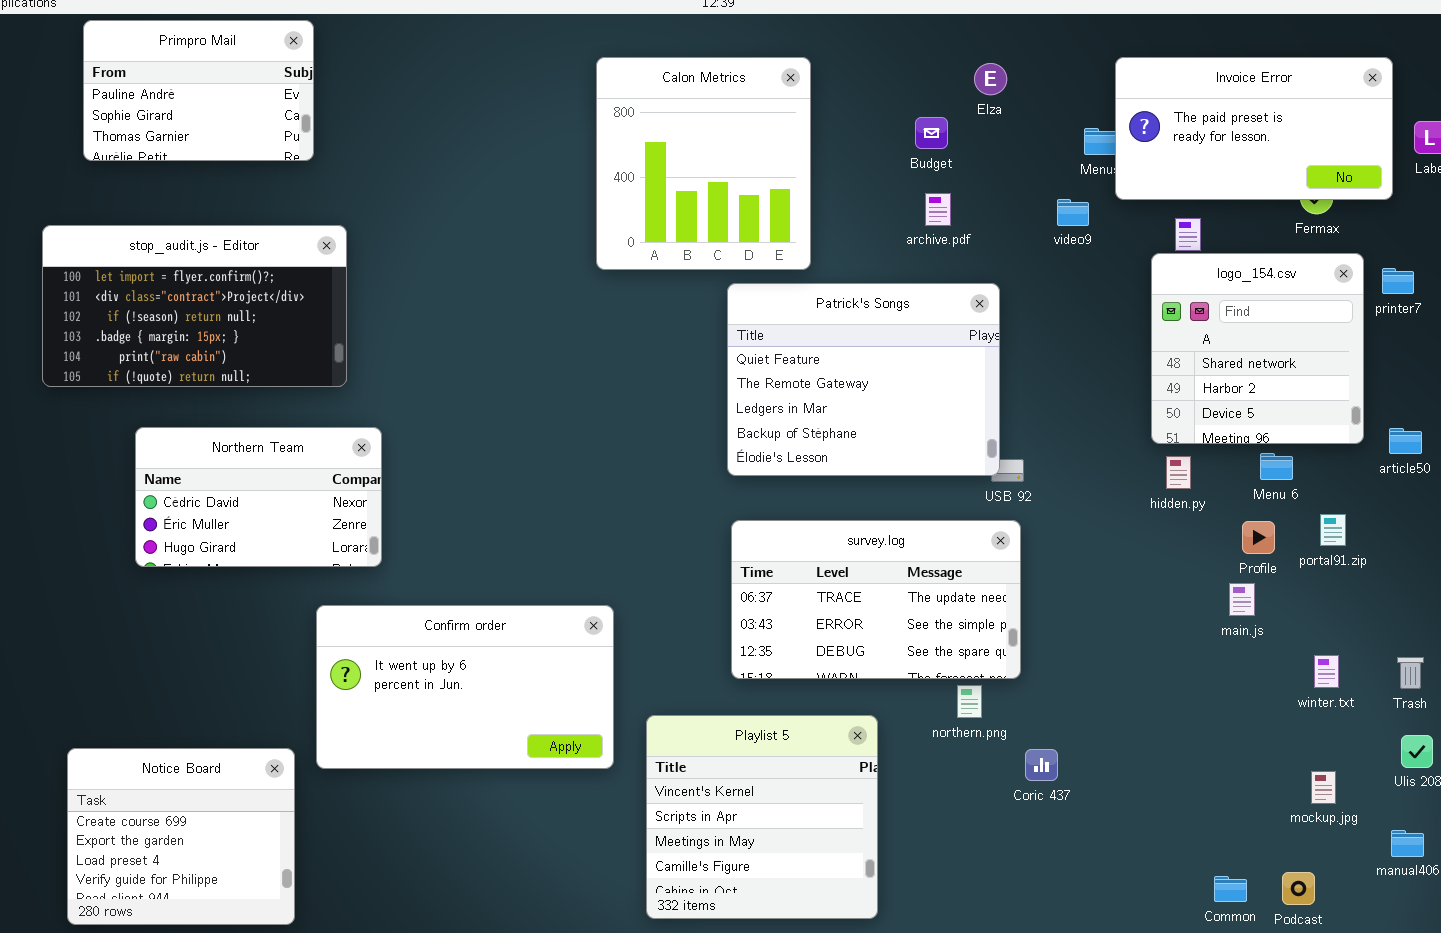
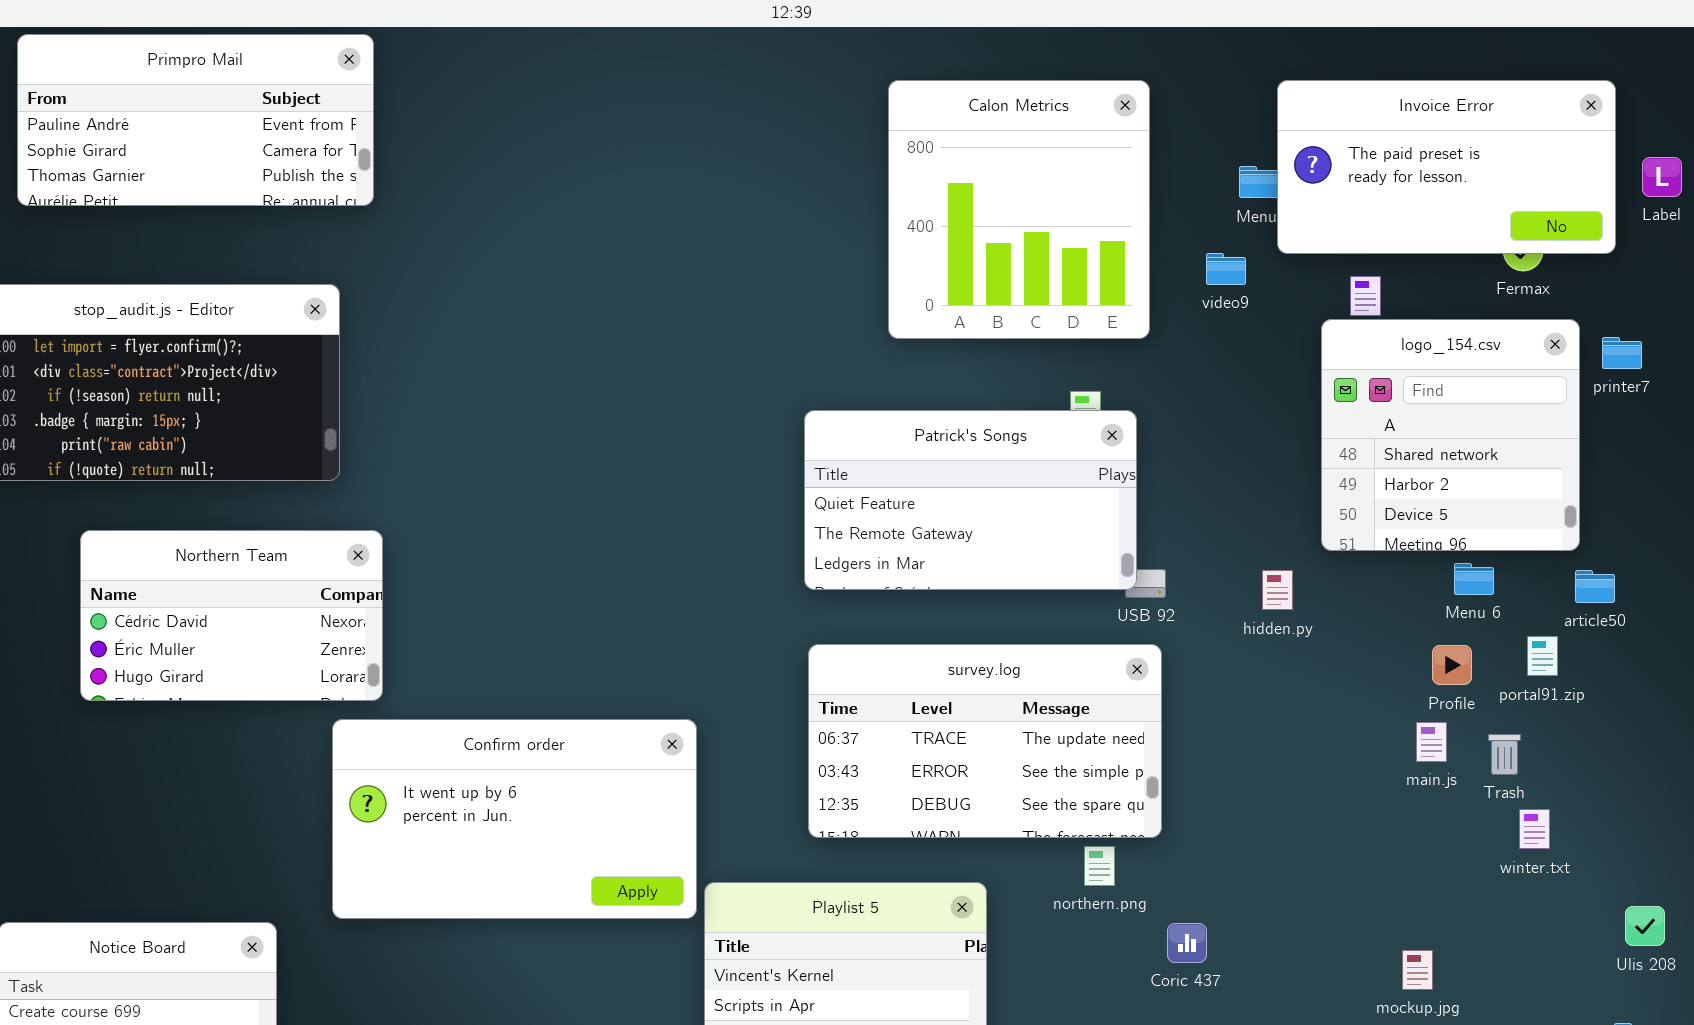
Primpro Mail: [83,20,314,161] -> [17,34,374,206], resized
Calon Metrics: [596,57,811,270] -> [888,80,1150,339], moved
Patrick's Songs: [727,283,1000,476] -> [804,410,1137,590], resized
article50: [1389,428,1422,454] -> [1575,570,1615,603], moved
hidden.py: [1166,456,1191,489] -> [1262,570,1293,610], moved
Confirm order: [316,605,614,769] -> [332,719,697,919], moved
Trash: [1397,657,1424,689] -> [1488,734,1521,775], moved
mockup.jpg: [1311,771,1336,804] -> [1402,950,1433,990], moved

